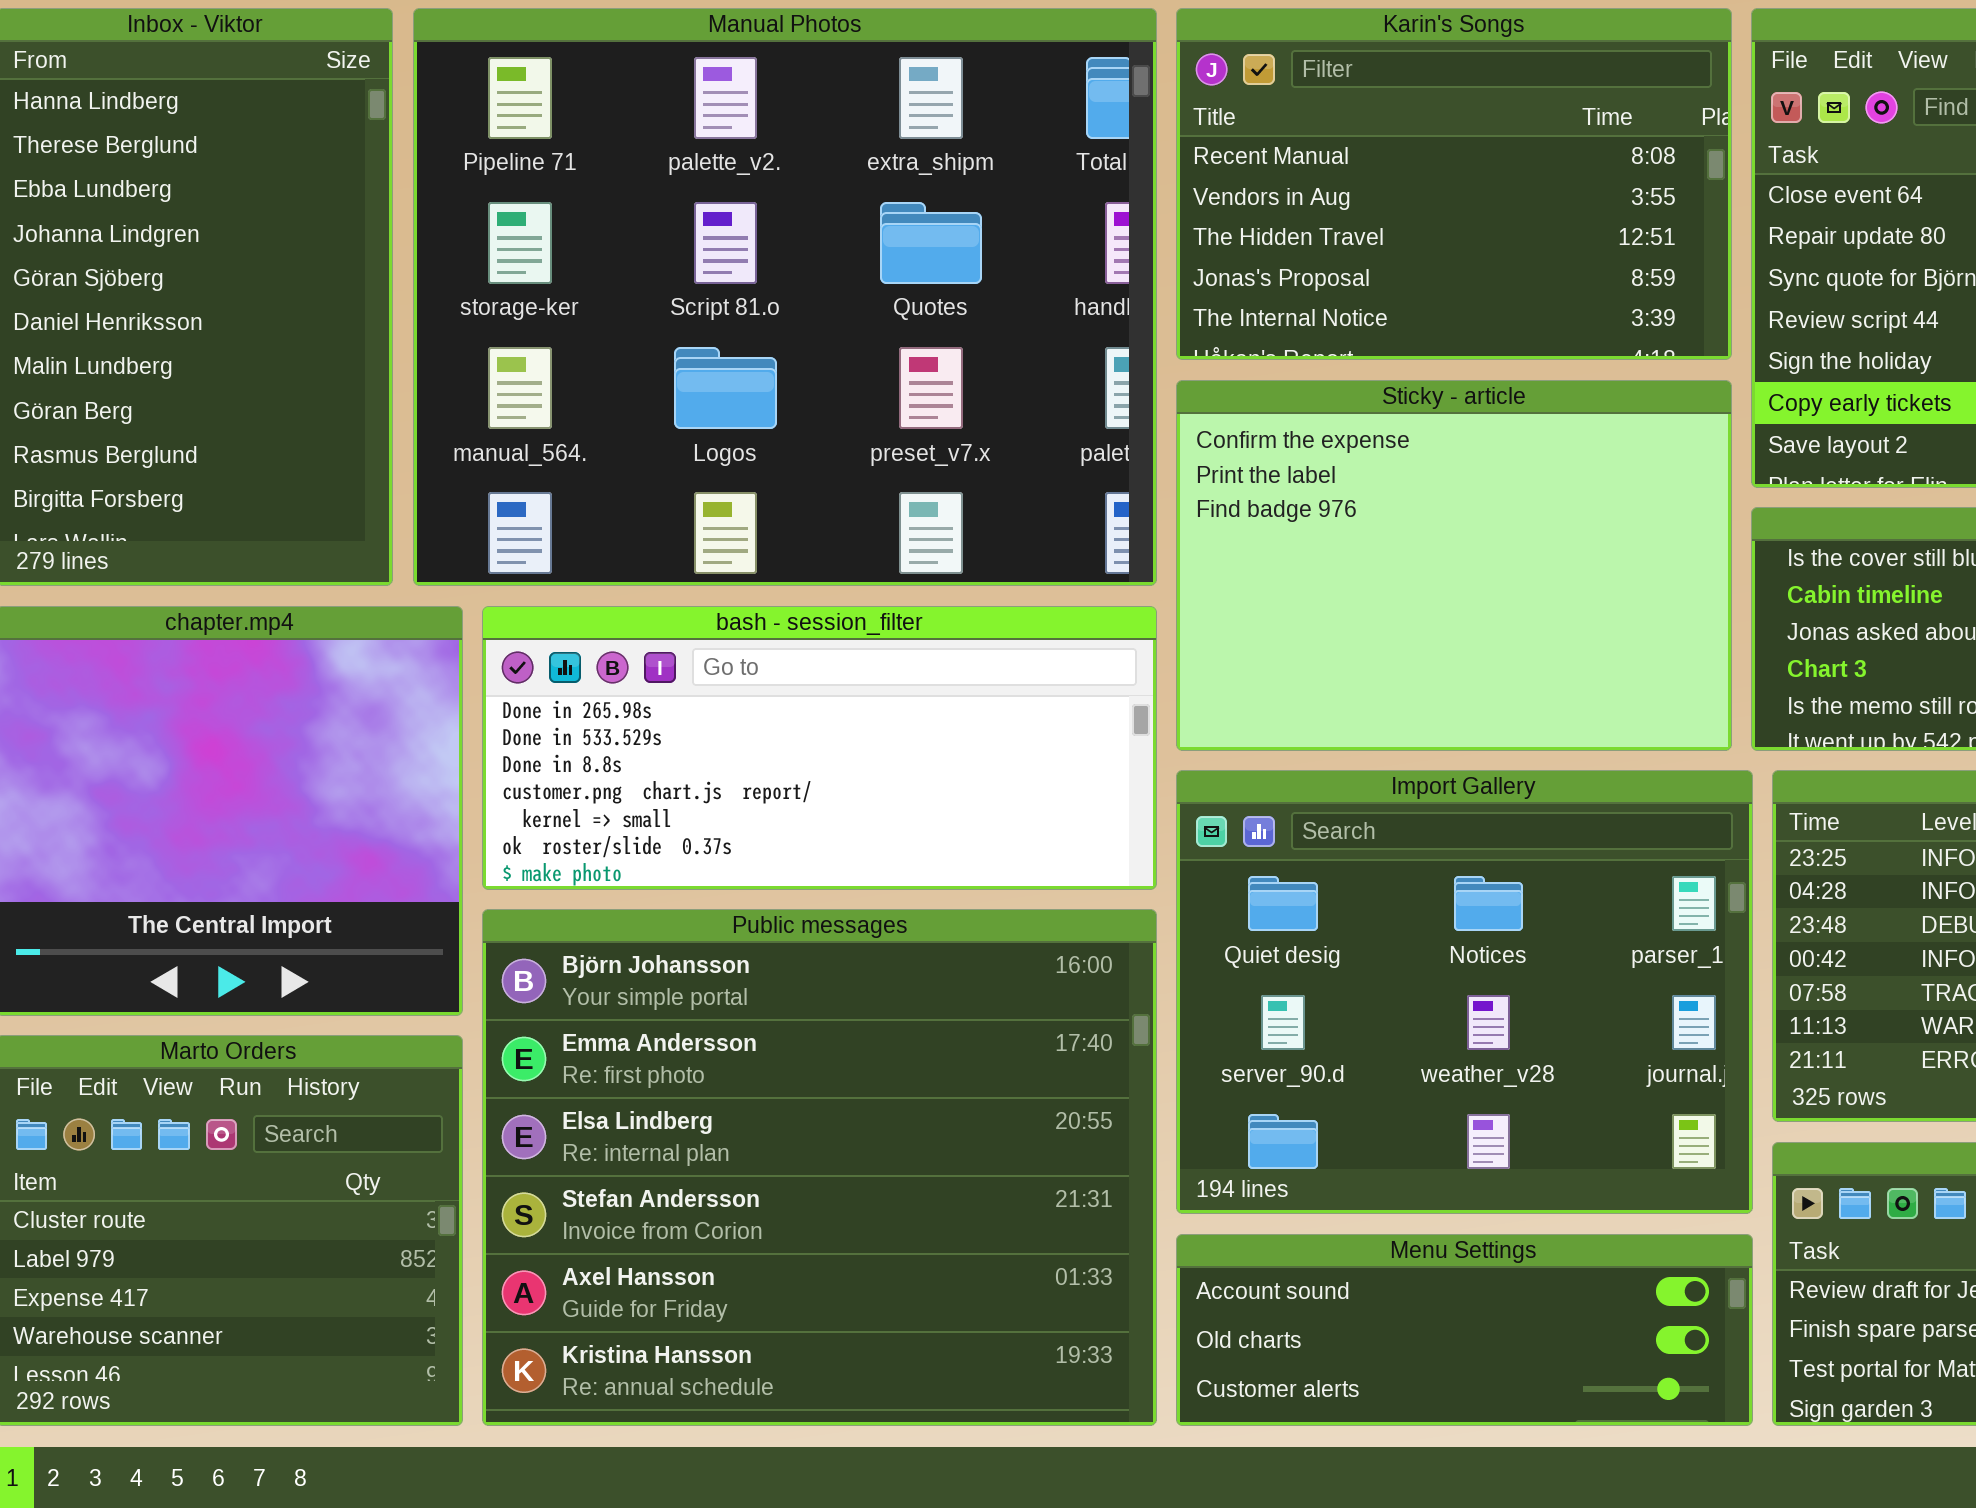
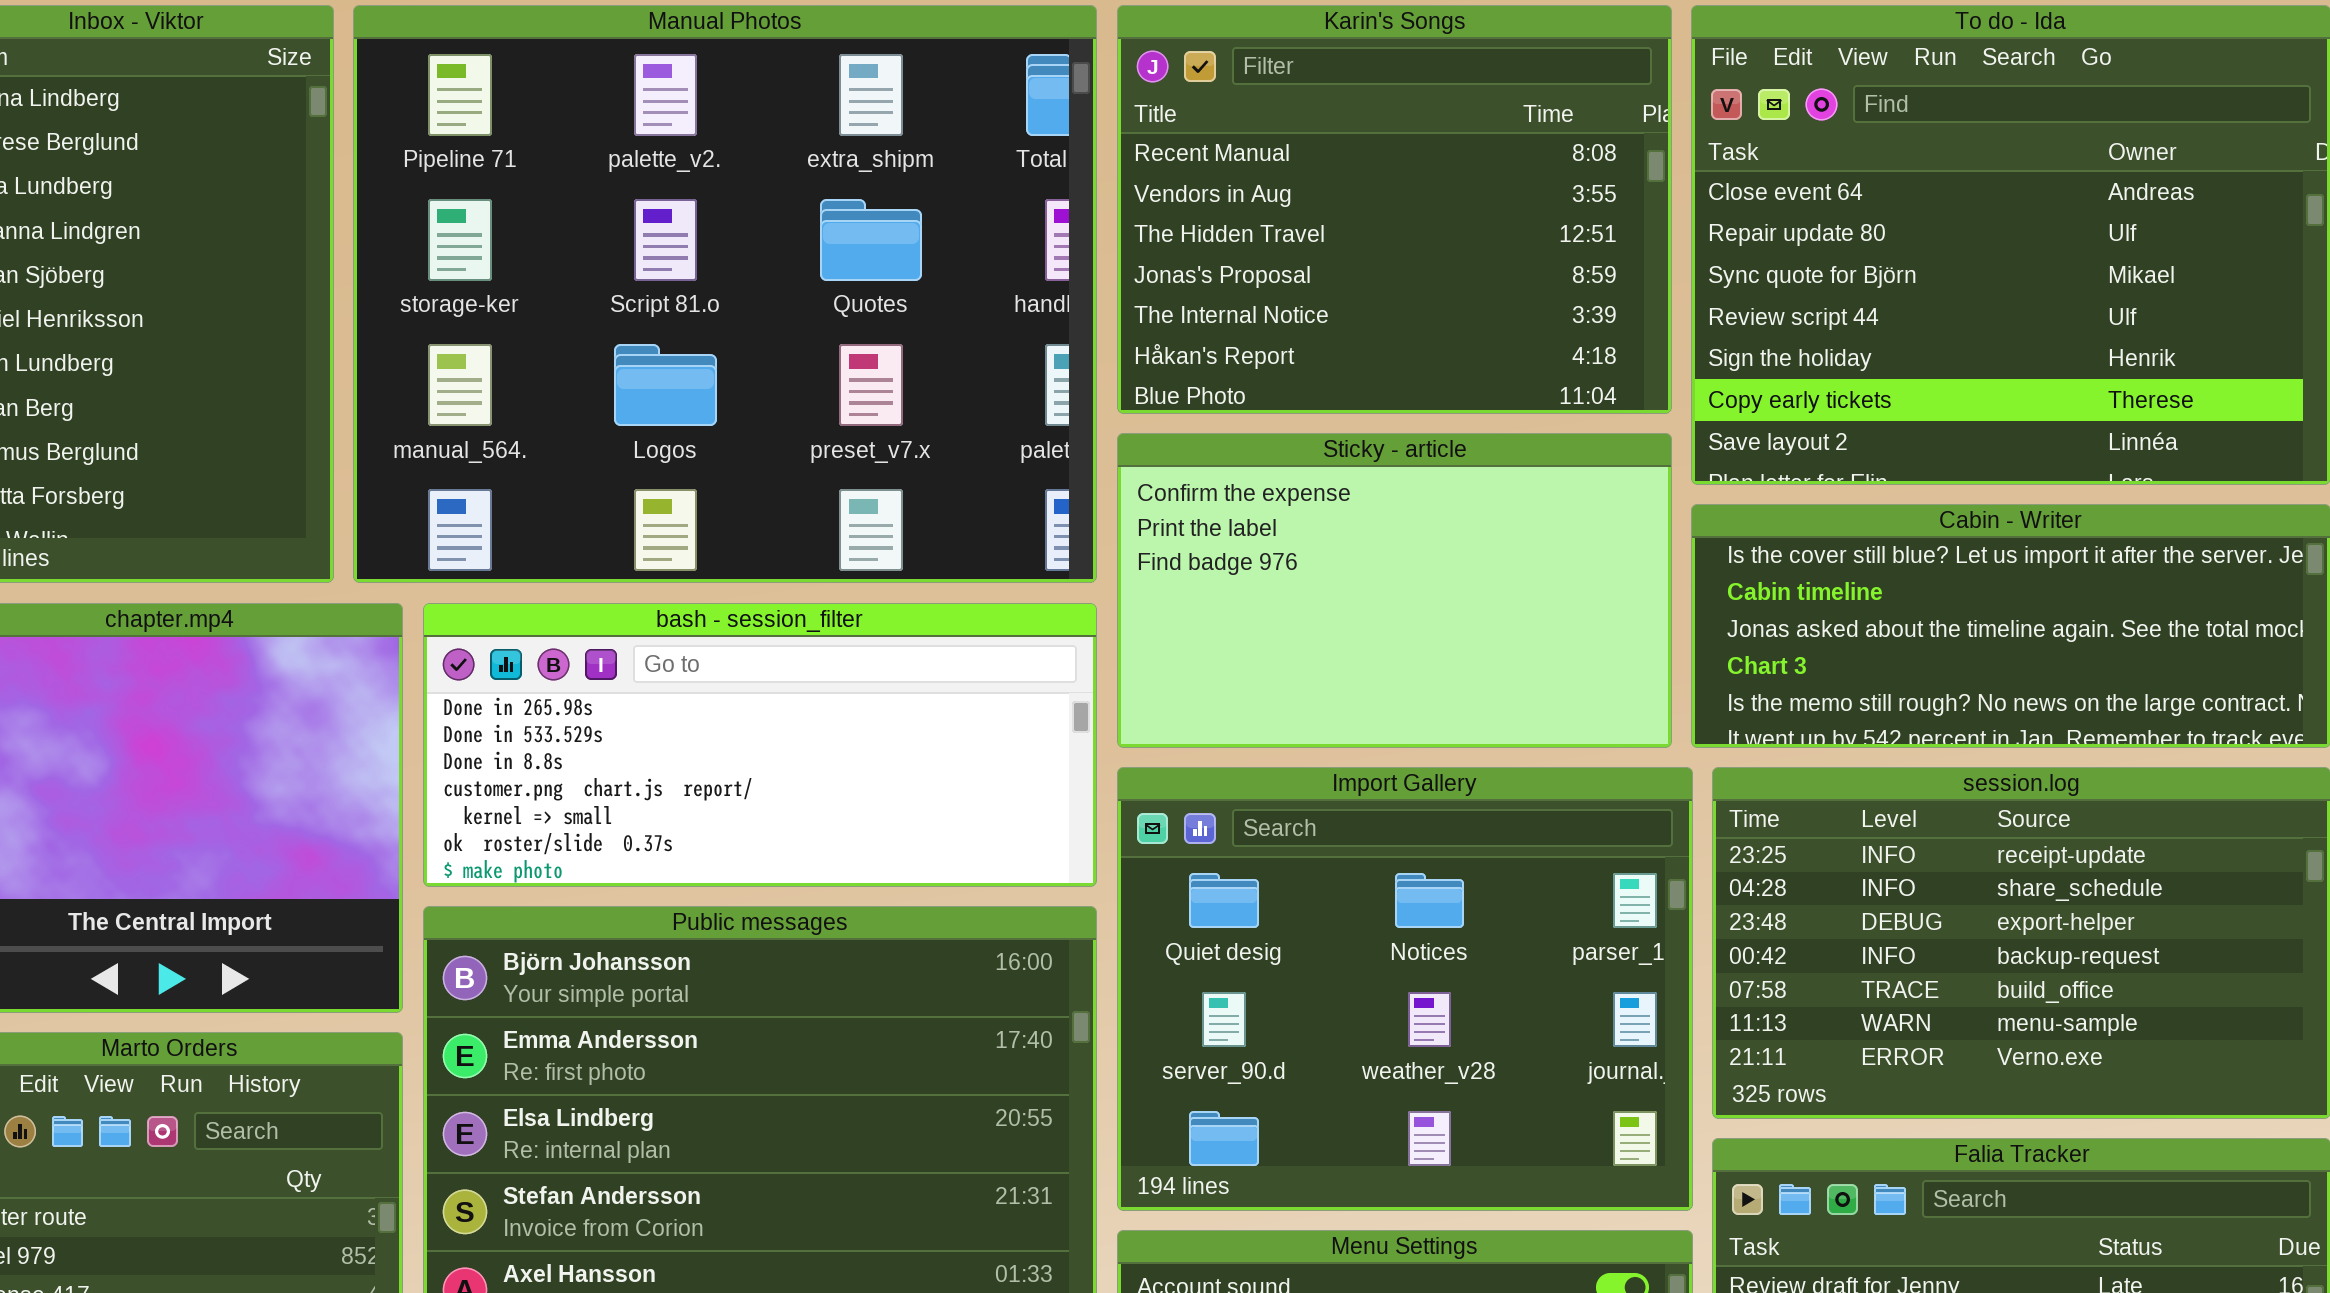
Karin's Songs: [1176,8,1732,360] -> [1117,5,1672,414], resized
Sticky - article: [1176,380,1732,751] -> [1117,433,1672,748], resized

